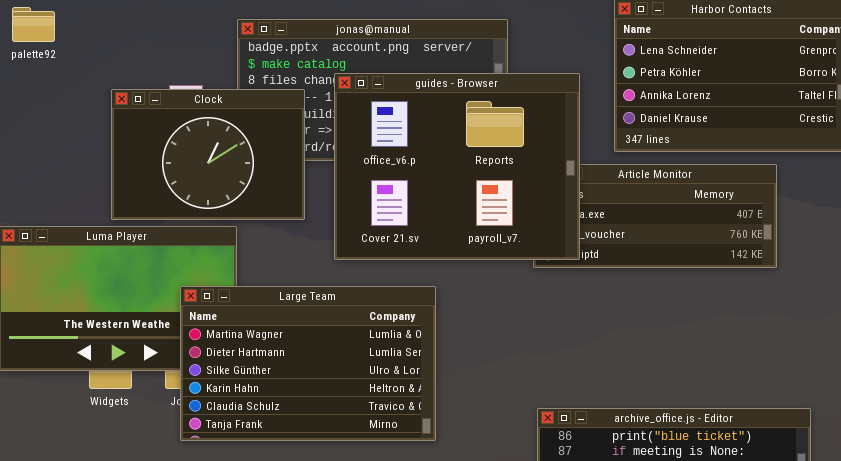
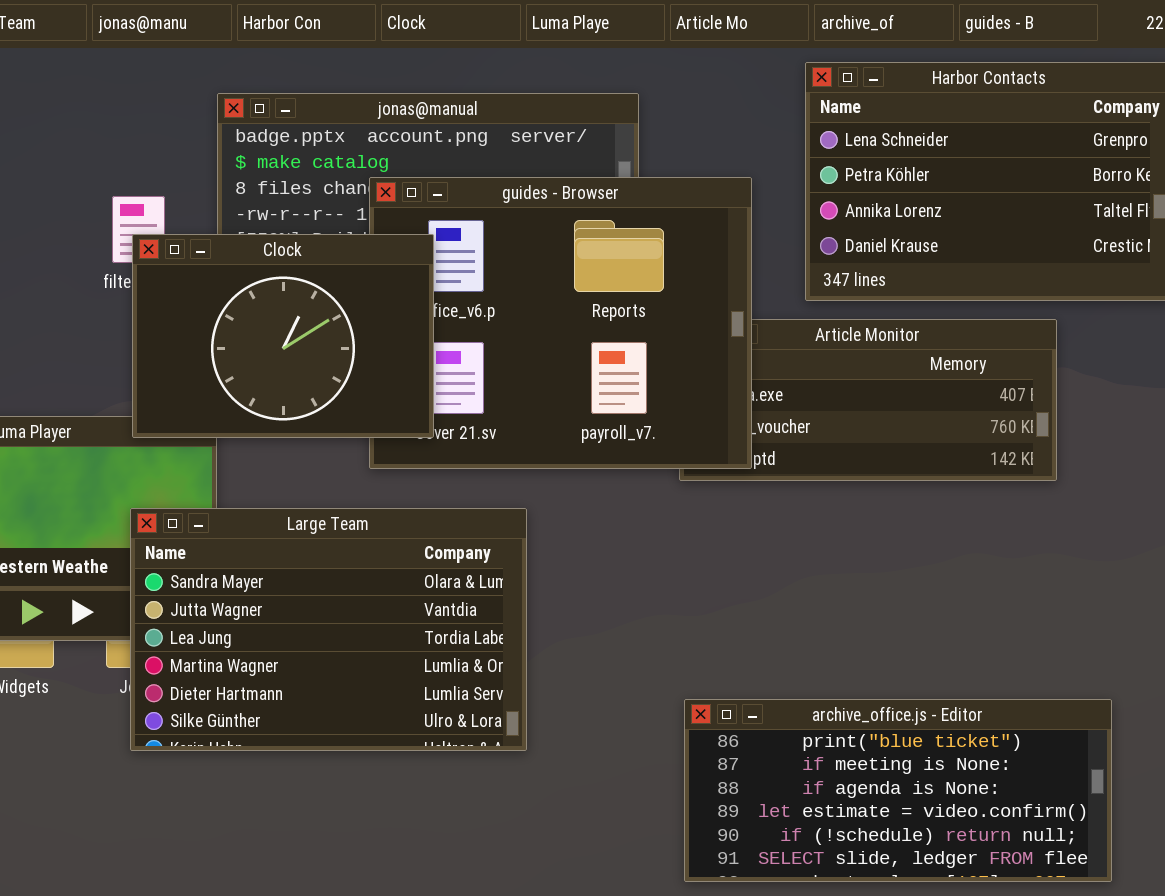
Clock: [111,89,305,220] -> [132,234,434,438], moved
Large Team: [180,286,436,441] -> [130,508,527,751], scrolled up 3 rows

